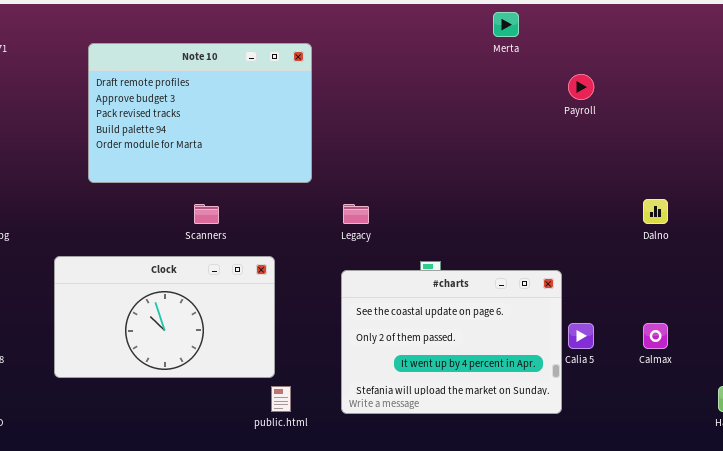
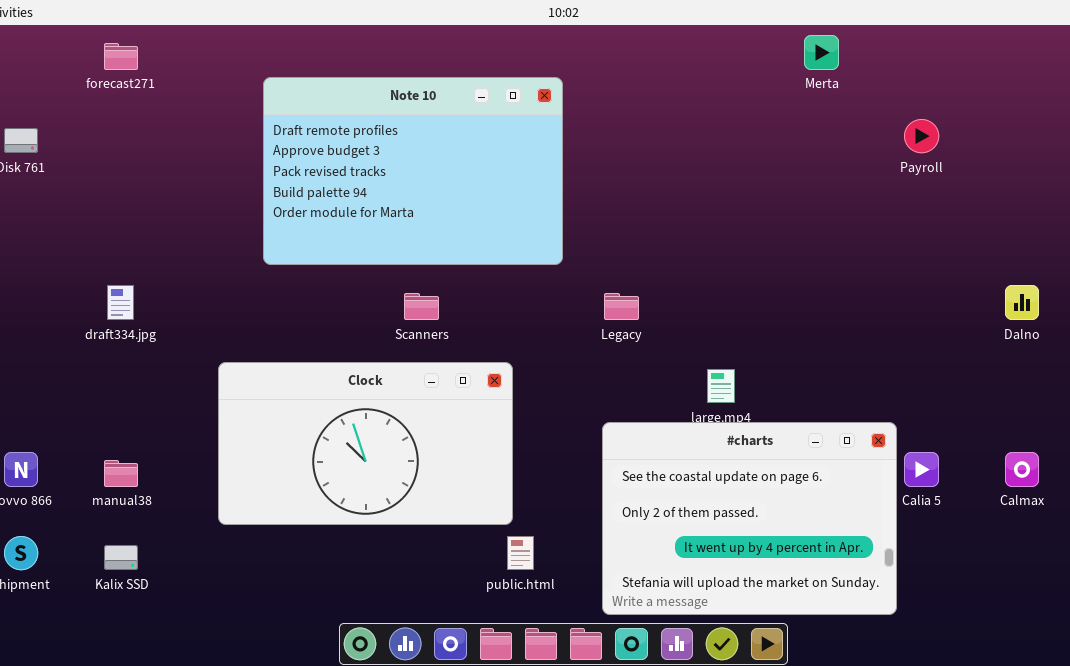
#charts: [341,270,562,414] -> [602,422,897,615], moved

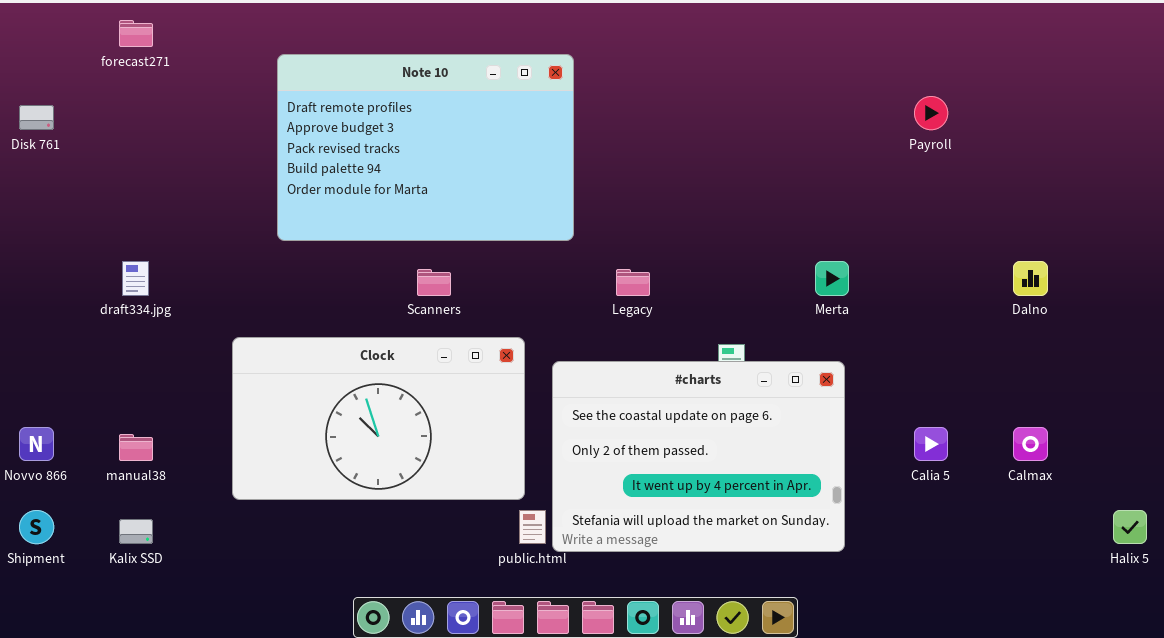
Merta: [804,35,839,70] -> [815,261,849,296], moved
#charts: [602,422,897,615] -> [552,361,845,552], moved

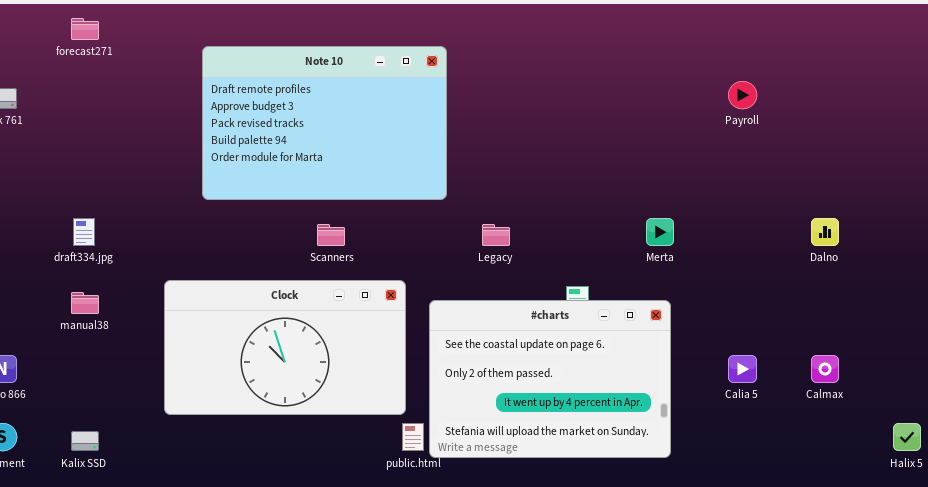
manual38: [119,434,153,461] -> [71,292,99,314], moved

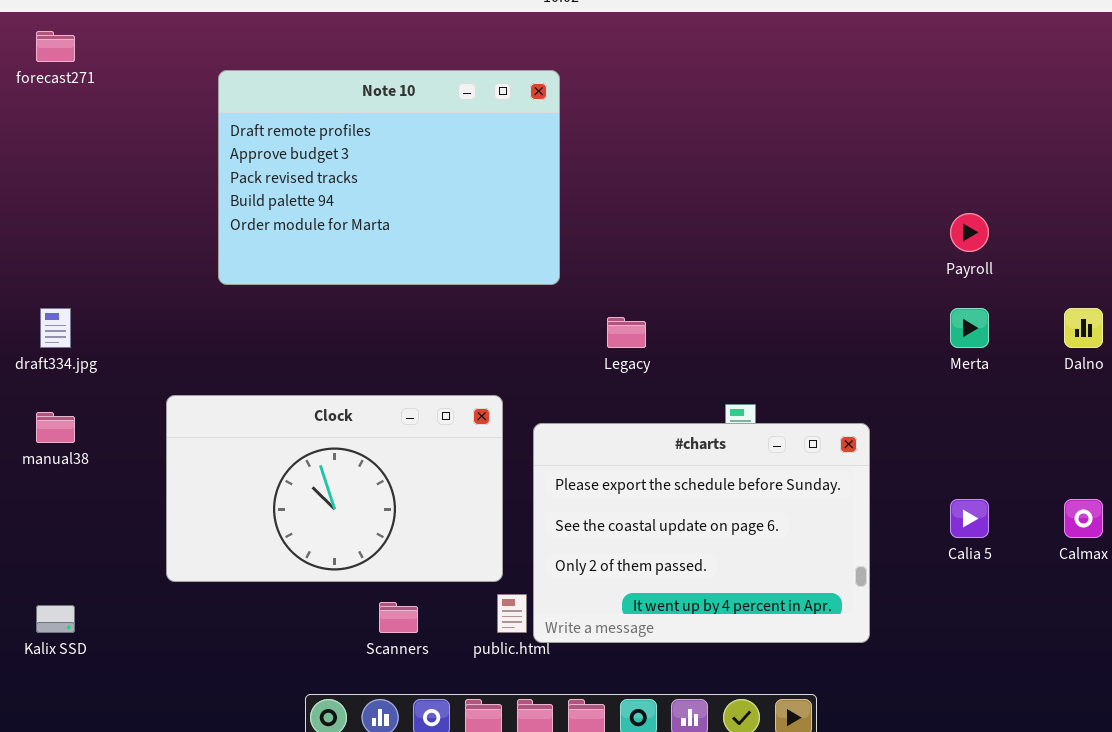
Payroll: [728,81,757,109] -> [950,213,989,252], moved
Merta: [646,218,674,246] -> [950,308,989,348], moved
Scanners: [317,224,345,246] -> [379,602,418,633], moved
#charts: [429,300,671,458] -> [533,423,870,643], scrolled up 1 row

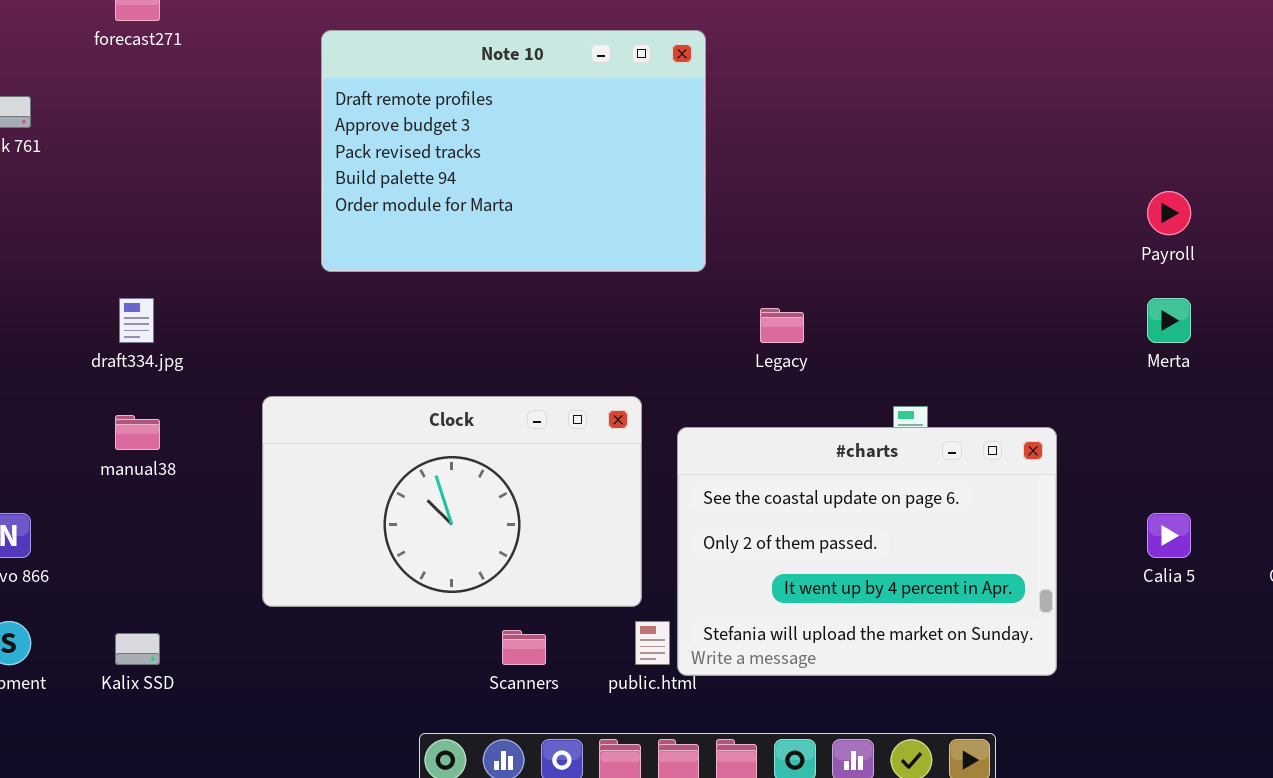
#charts: [533,423,870,643] -> [677,427,1057,676], scrolled down 1 row

